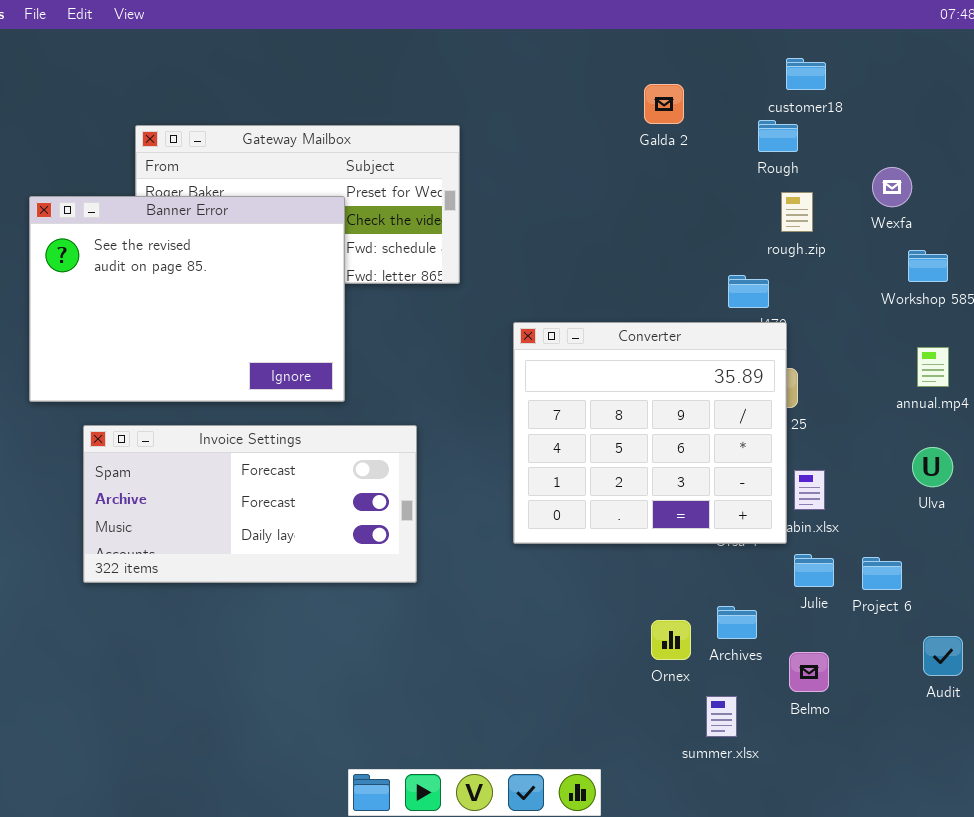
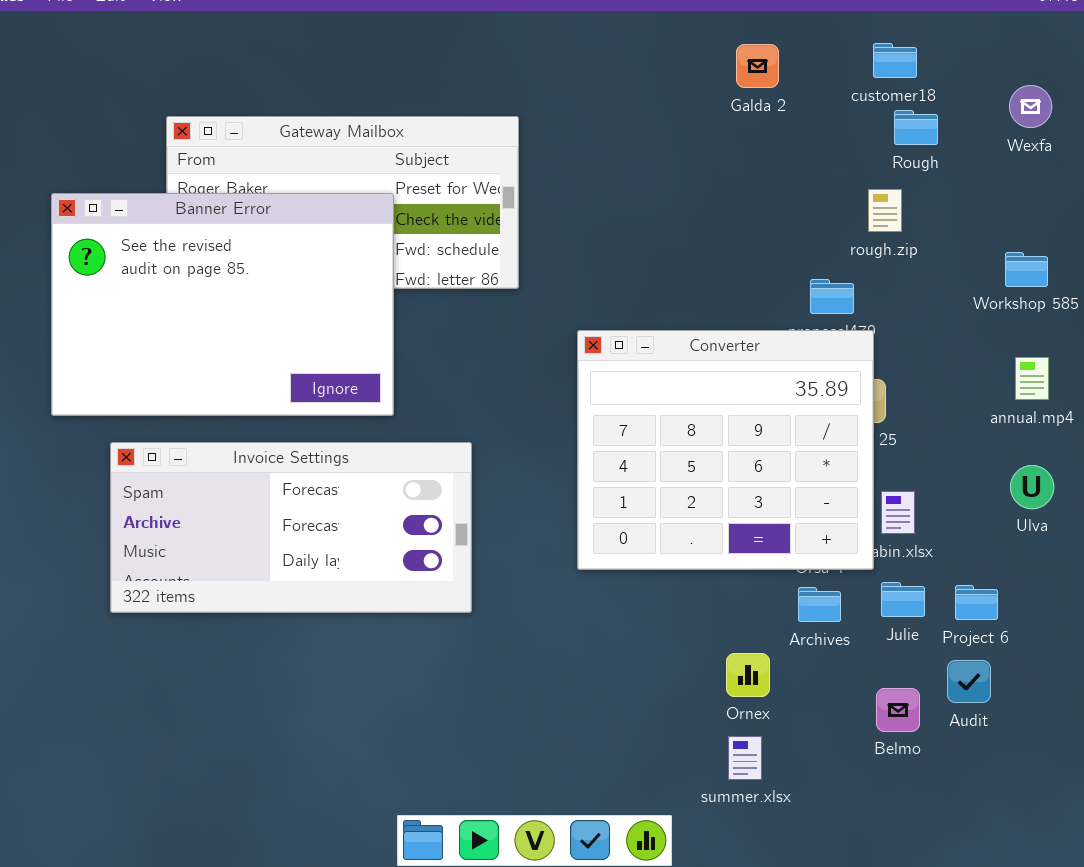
Galda 2: [644,84,684,124] -> [736,44,779,88], moved
Rough: [758,120,798,152] -> [894,110,938,145], moved
Wexfa: [872,167,912,207] -> [1009,85,1052,128], moved
Archives: [717,606,757,639] -> [798,587,841,622], moved
Audit: [923,636,963,676] -> [947,660,991,703], moved
summer.xlsx: [706,696,737,737] -> [728,736,762,780], moved

